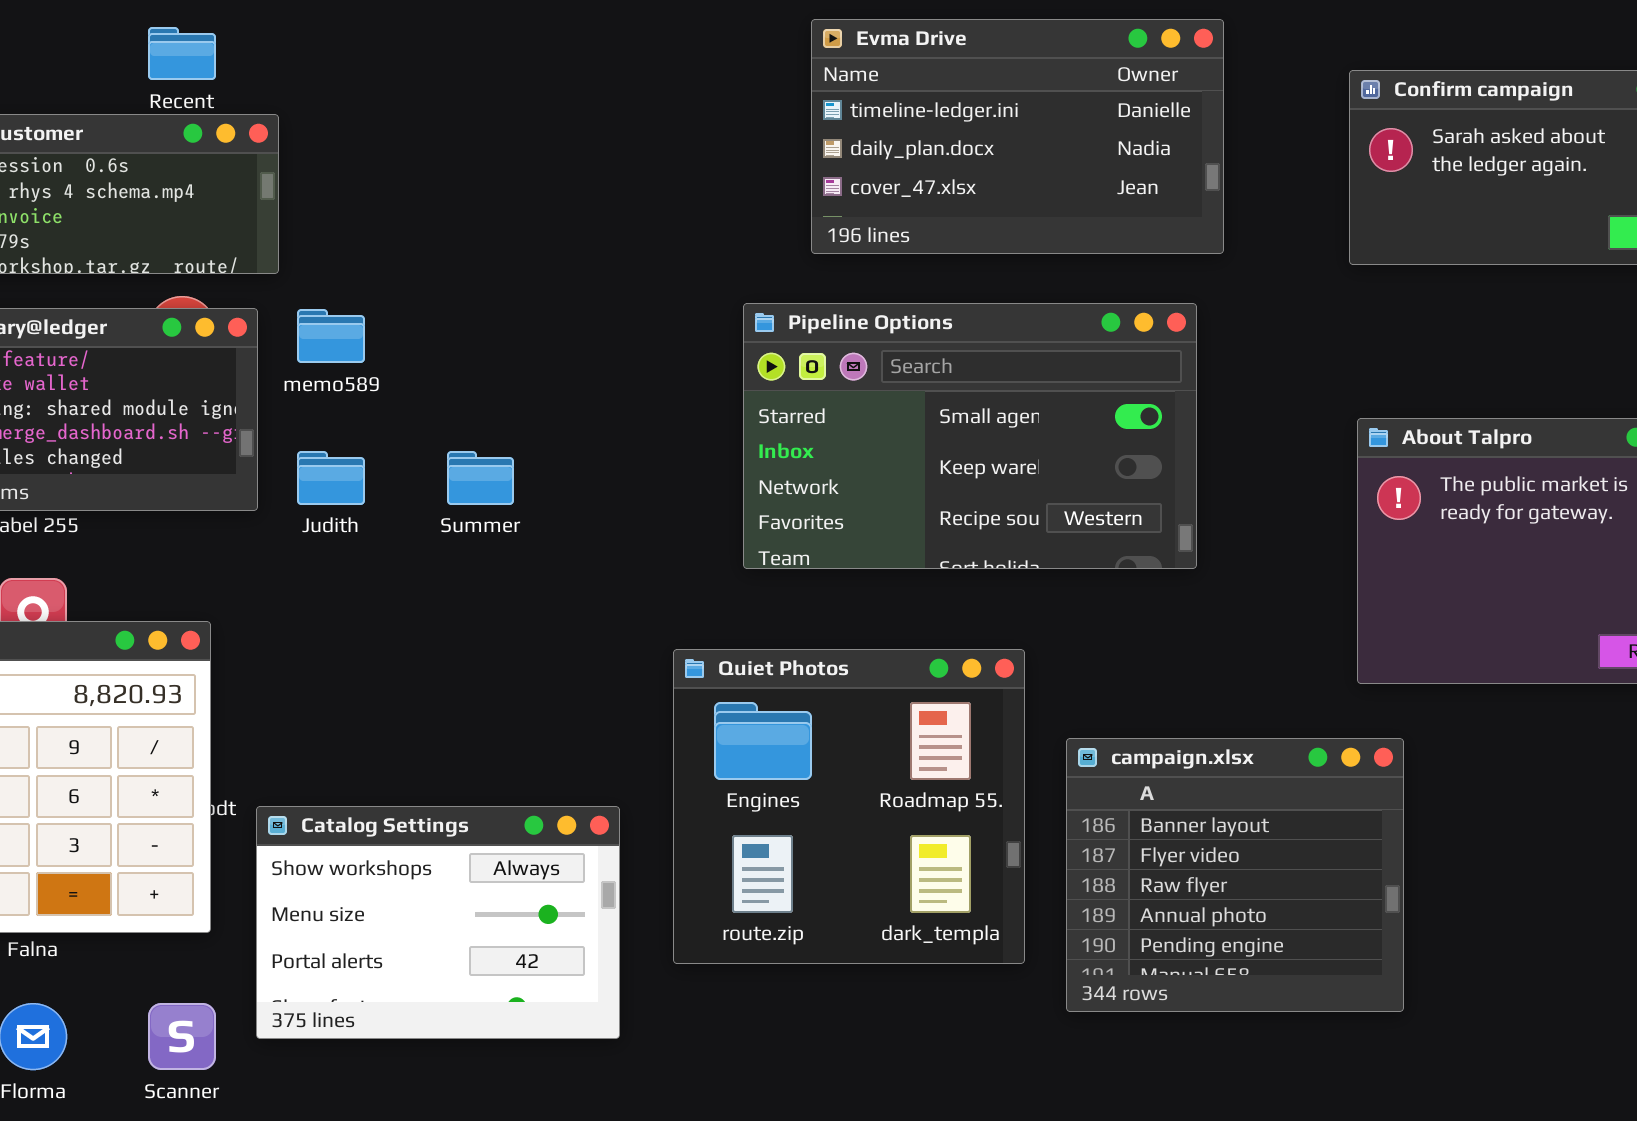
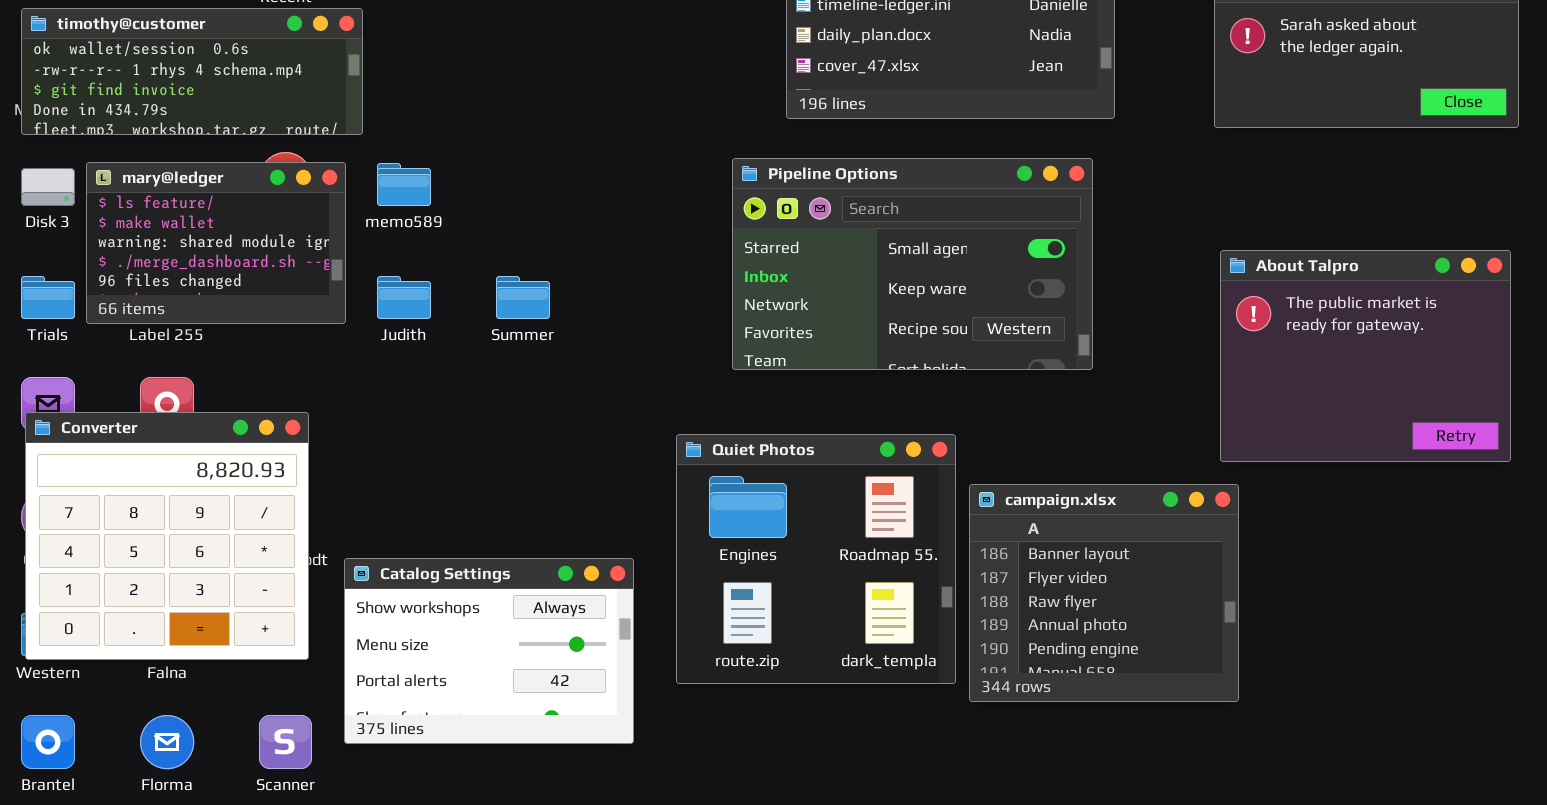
campaign.xlsx: [1066,738,1404,1012] -> [969,484,1239,702], moved

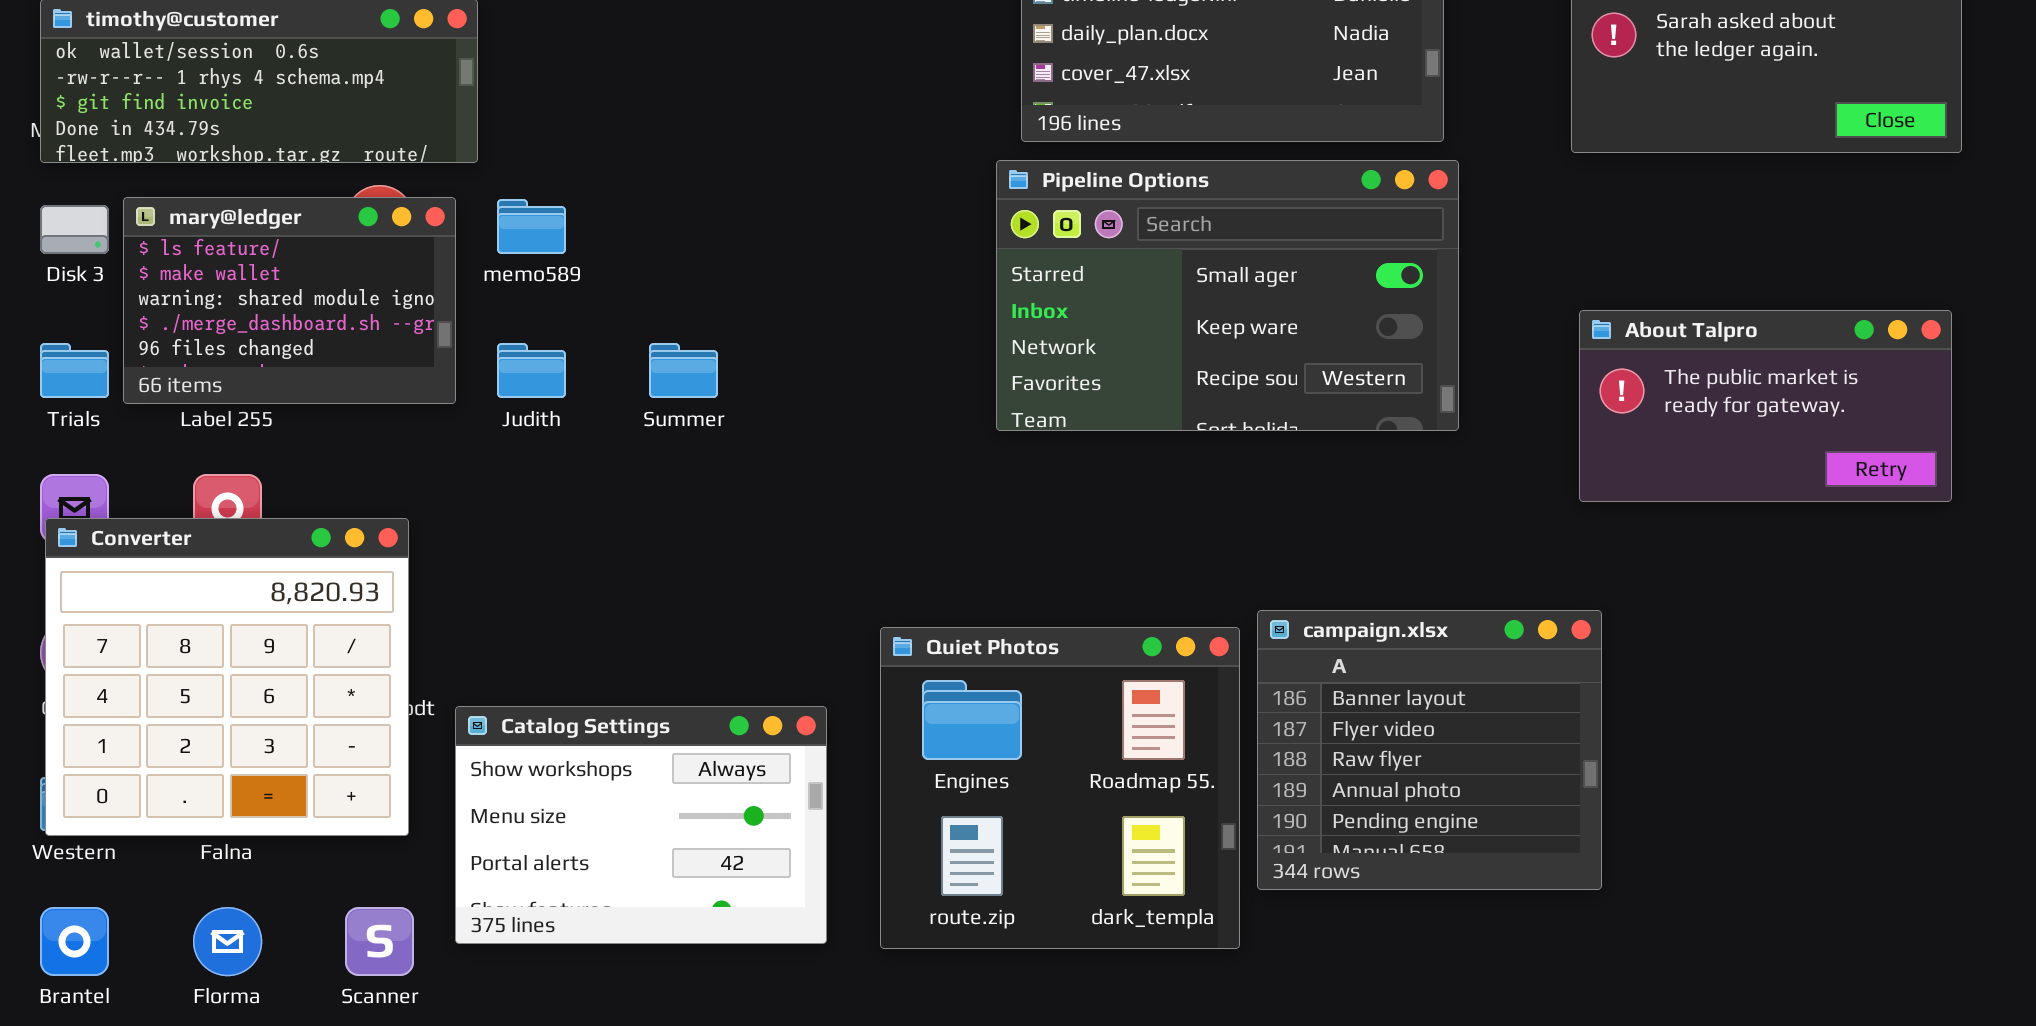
Pipeline Options: [732,158,1093,370] -> [996,160,1459,431], moved
About Talpro: [1220,250,1511,462] -> [1579,310,1952,502], resized
Quiet Photos: [676,434,956,684] -> [880,627,1240,949], moved

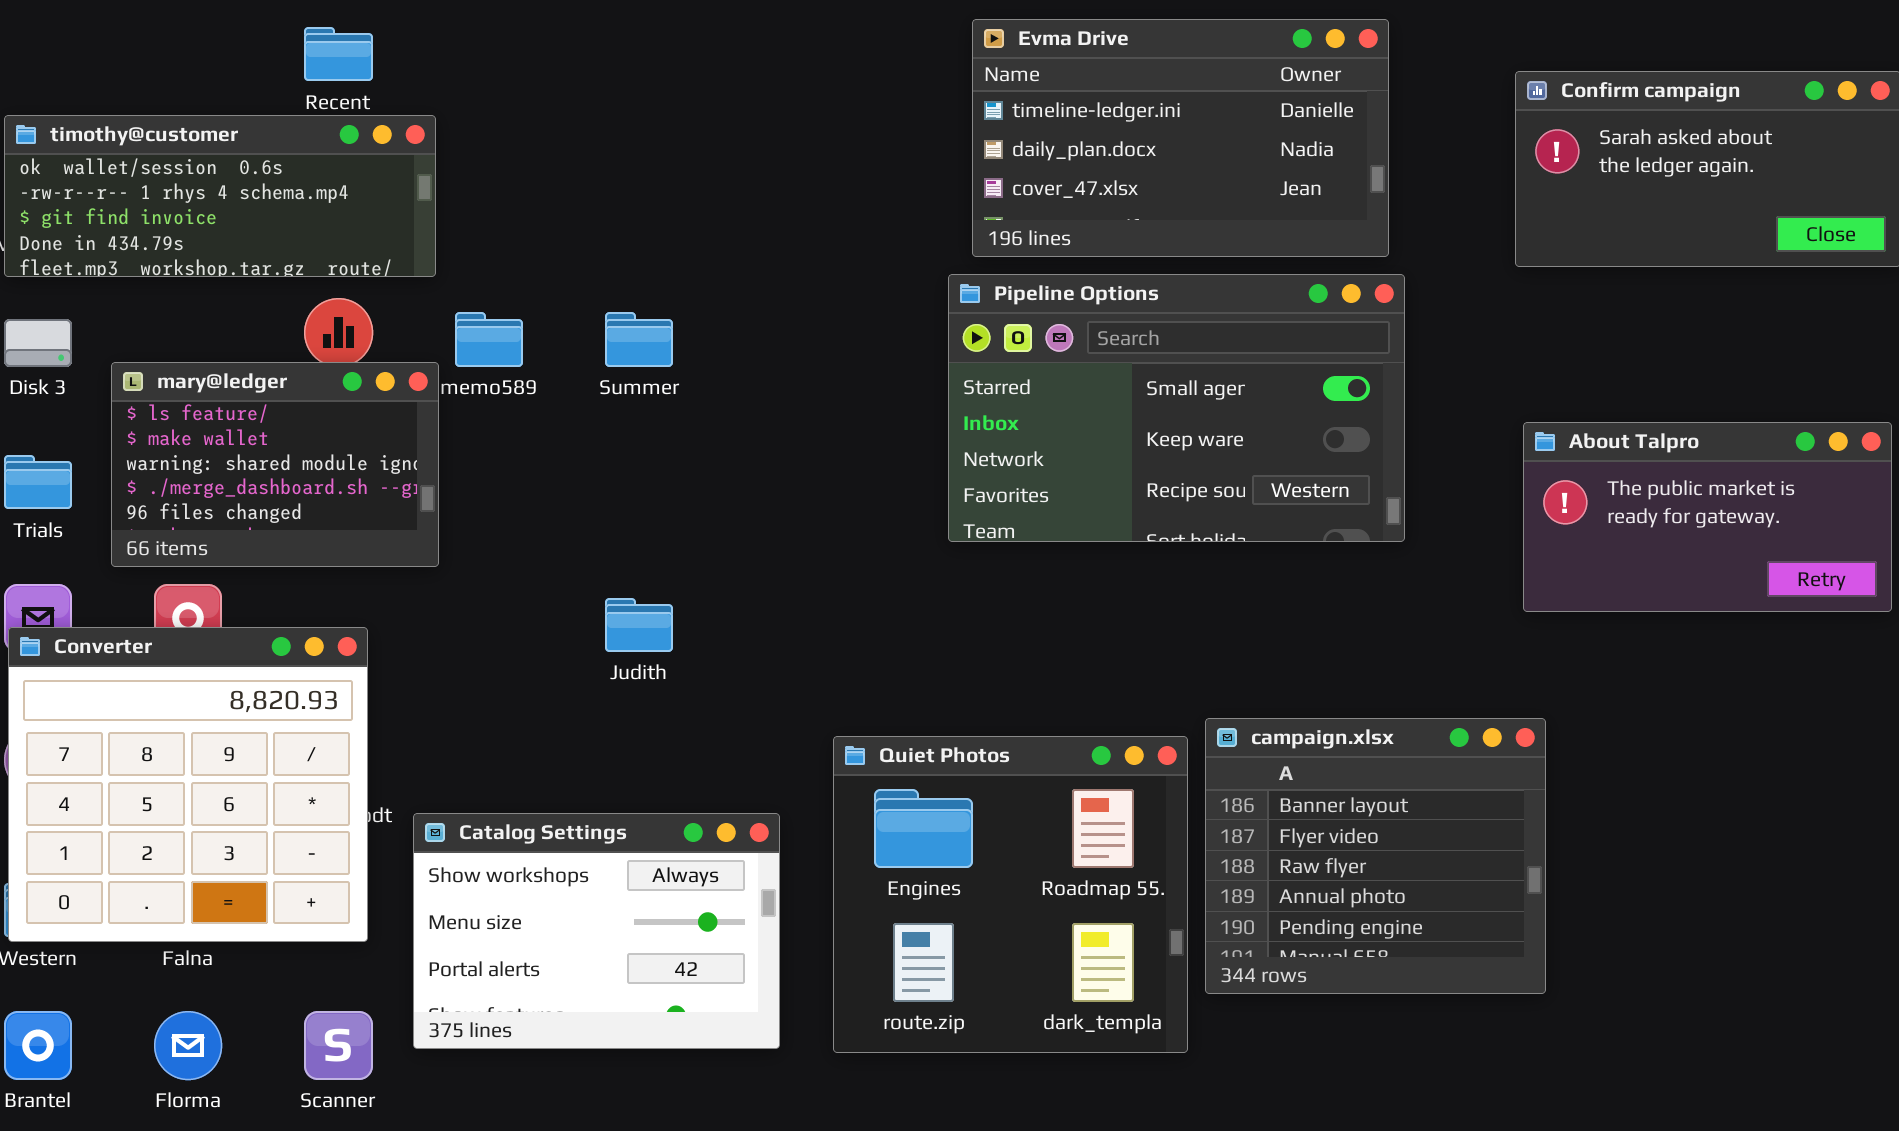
mary@ledger: [123,197,456,404] -> [111,362,439,567], moved
Judith: [497,343,566,398] -> [605,598,673,652], moved
Summer: [649,343,718,398] -> [605,312,673,367], moved

